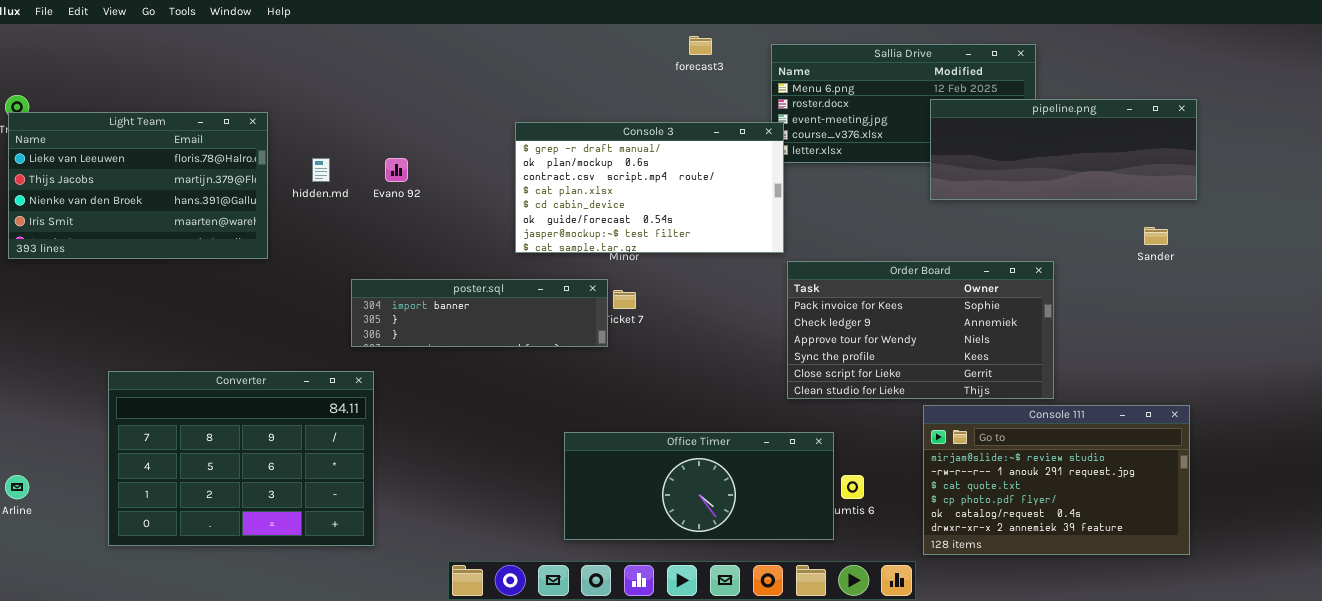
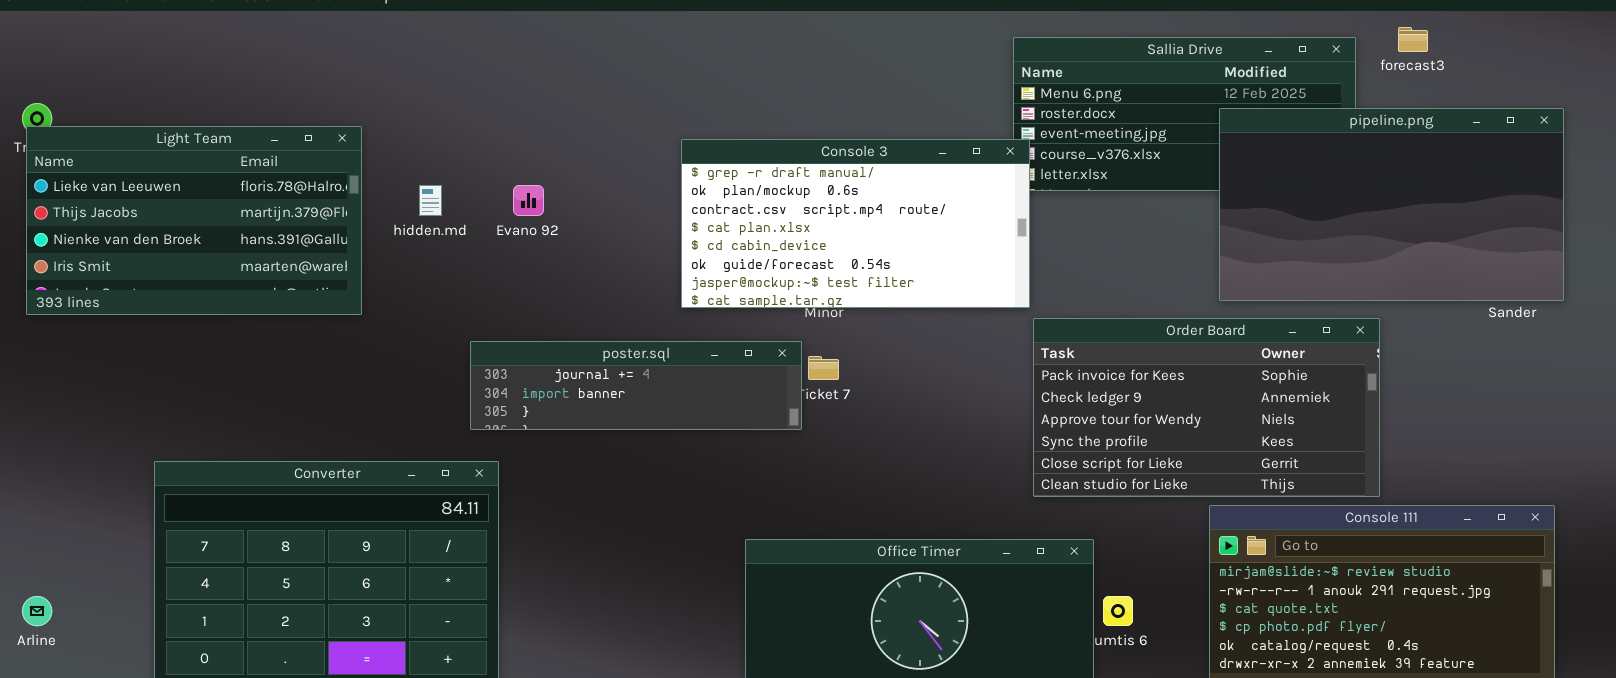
forecast3: [689,36,712,55] -> [1398,27,1428,52], moved
pipeline.png: [930,99,1197,200] -> [1219,108,1564,301], resized
poster.sql: [351,279,608,347] -> [470,341,802,430], scrolled up 1 row

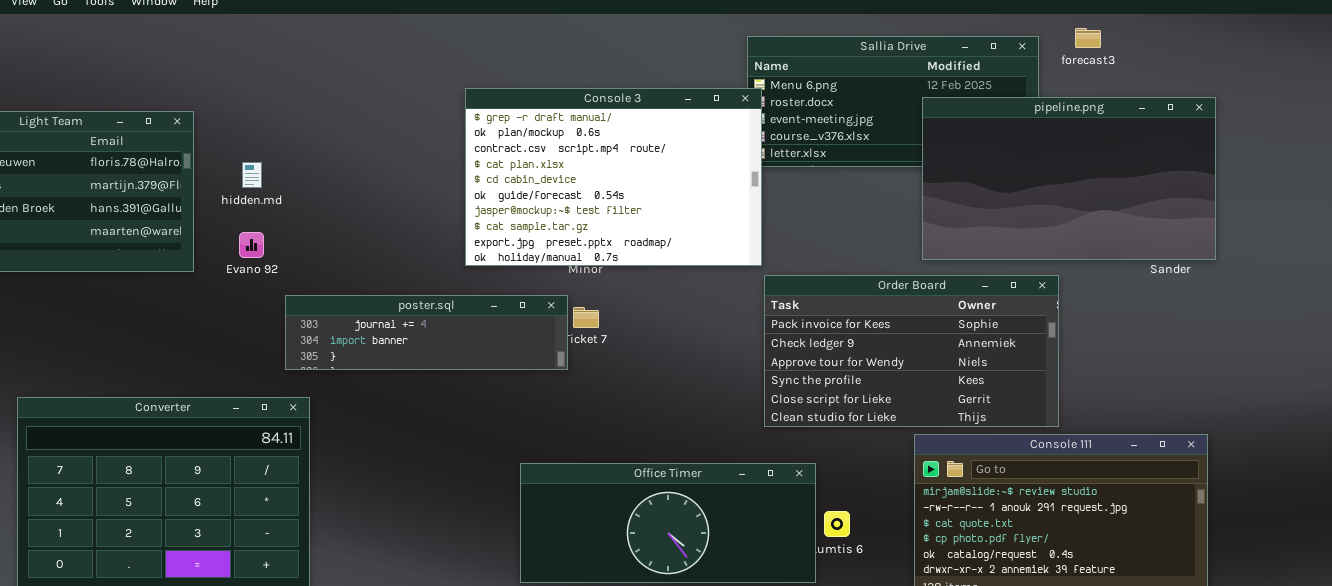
Console 3: [681,139,1030,308] -> [465,88,762,266], resized
Evano 92: [513,185,544,216] -> [239,232,264,258], moved

